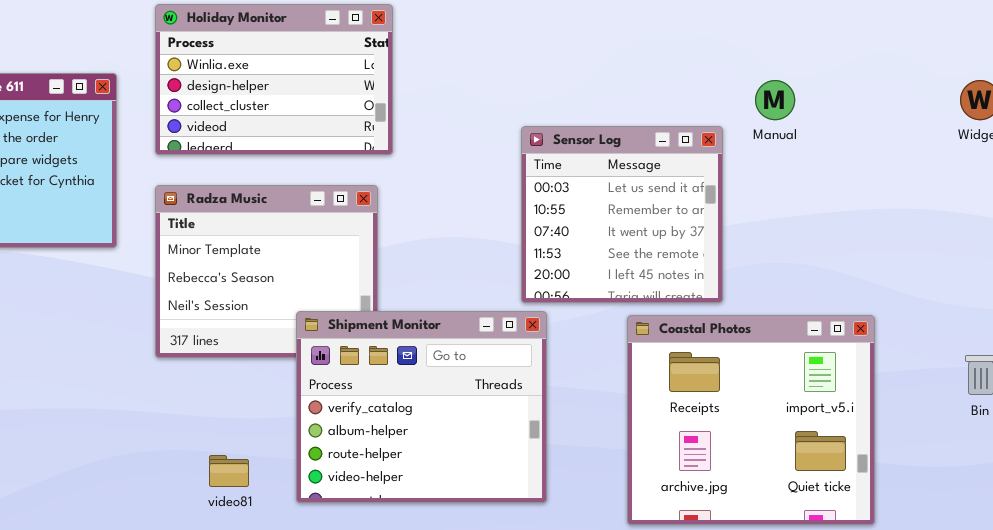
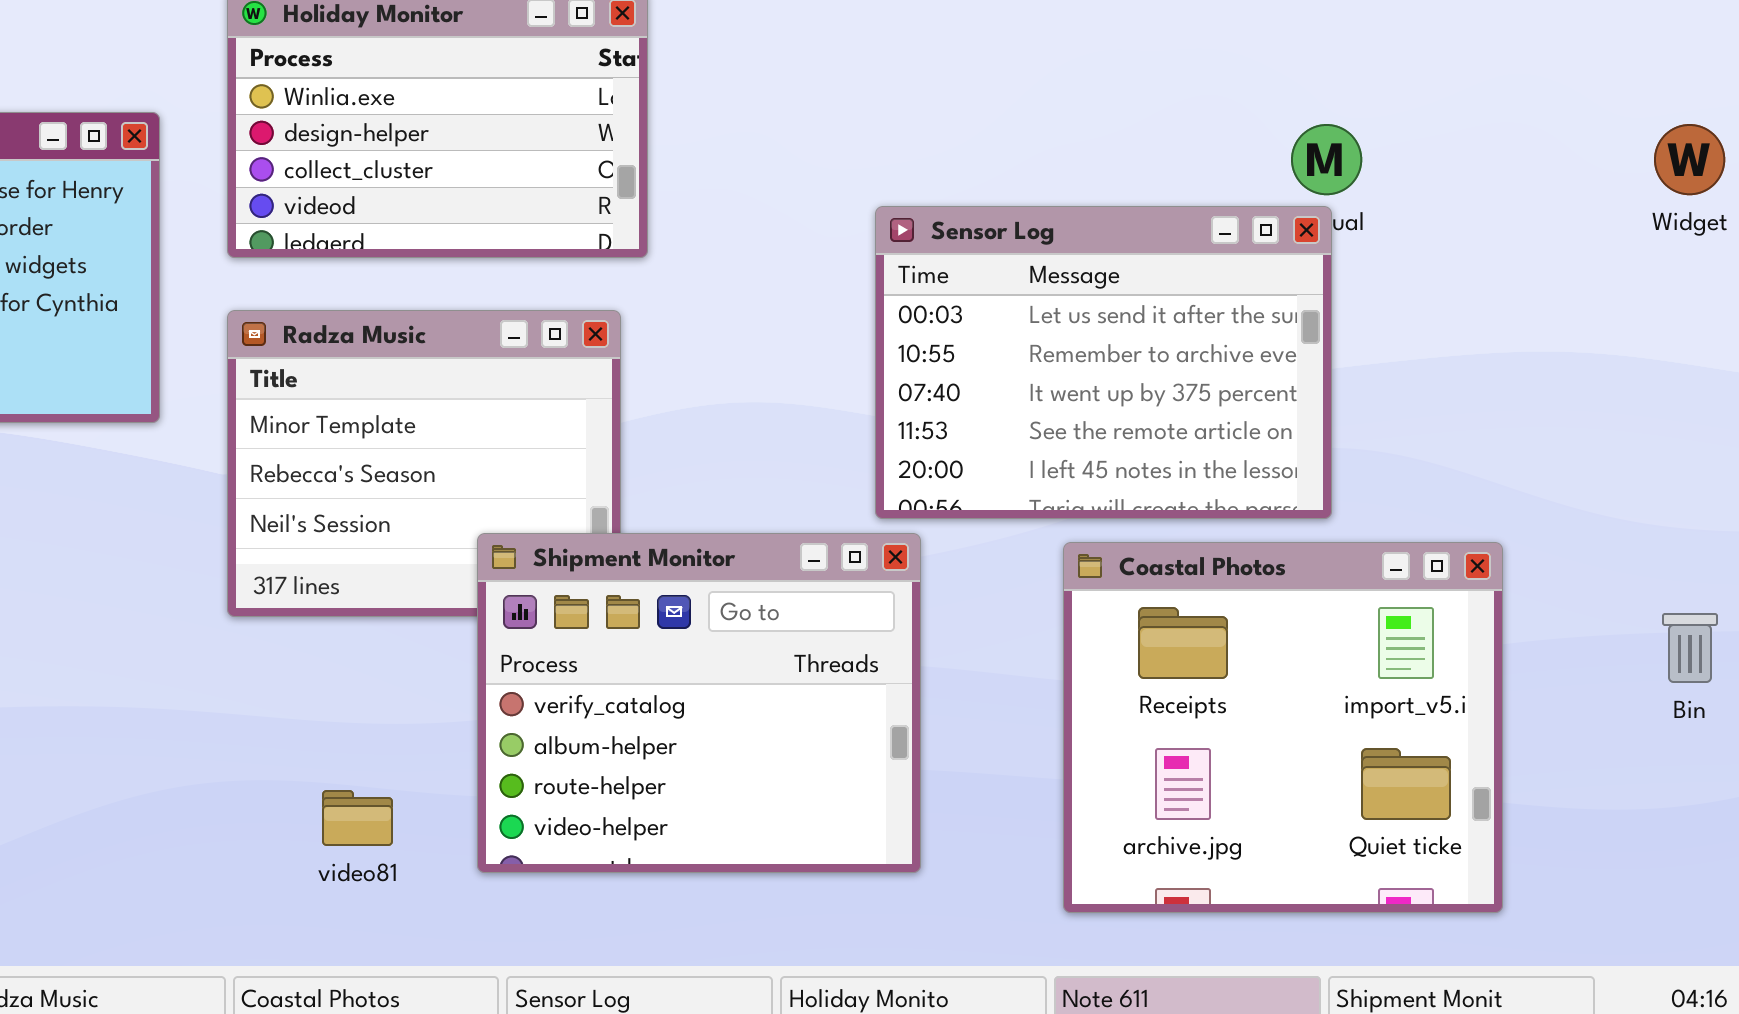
Sensor Log: [521,126,723,303] -> [875,206,1332,519], resized

